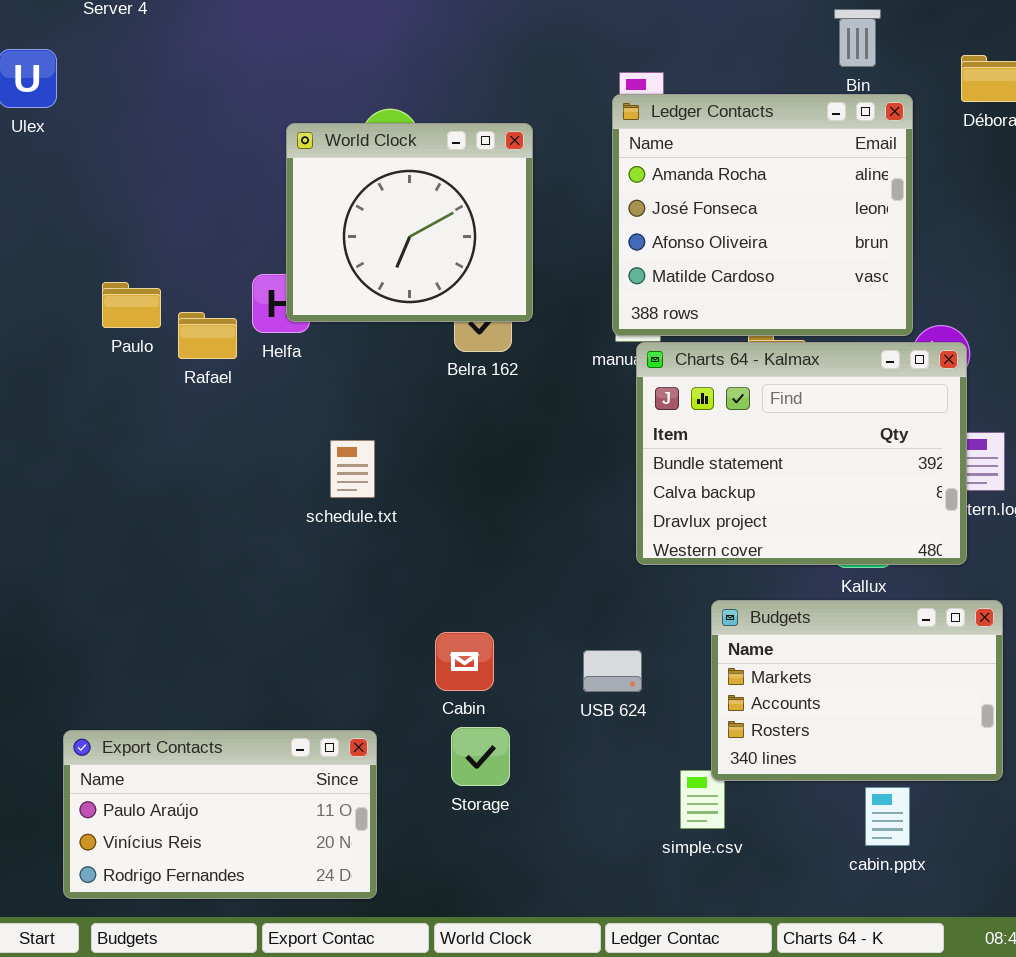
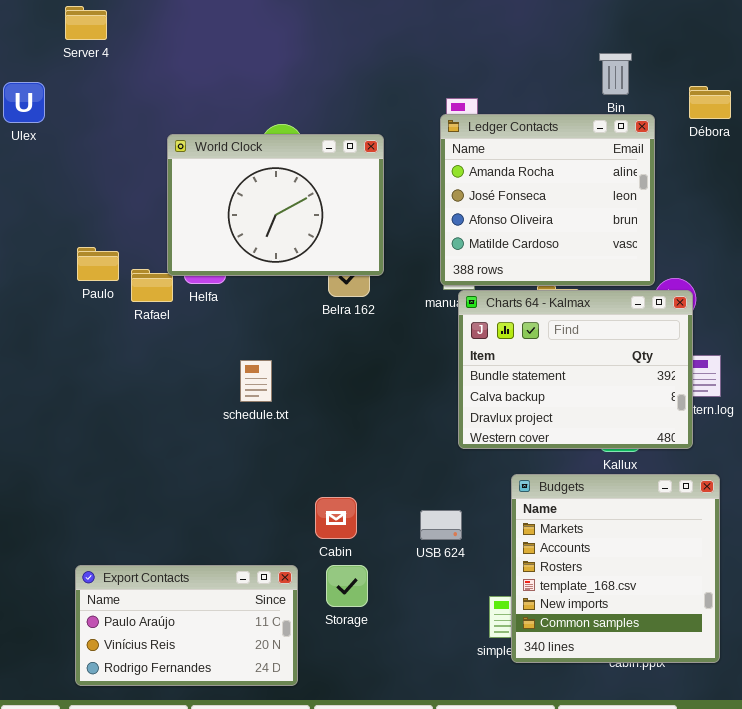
World Clock: [286,123,533,322] -> [167,134,384,276], resized
Budgets: [711,600,1003,781] -> [511,474,720,663], resized
Export Contacts: [63,730,377,899] -> [75,565,298,686], moved

